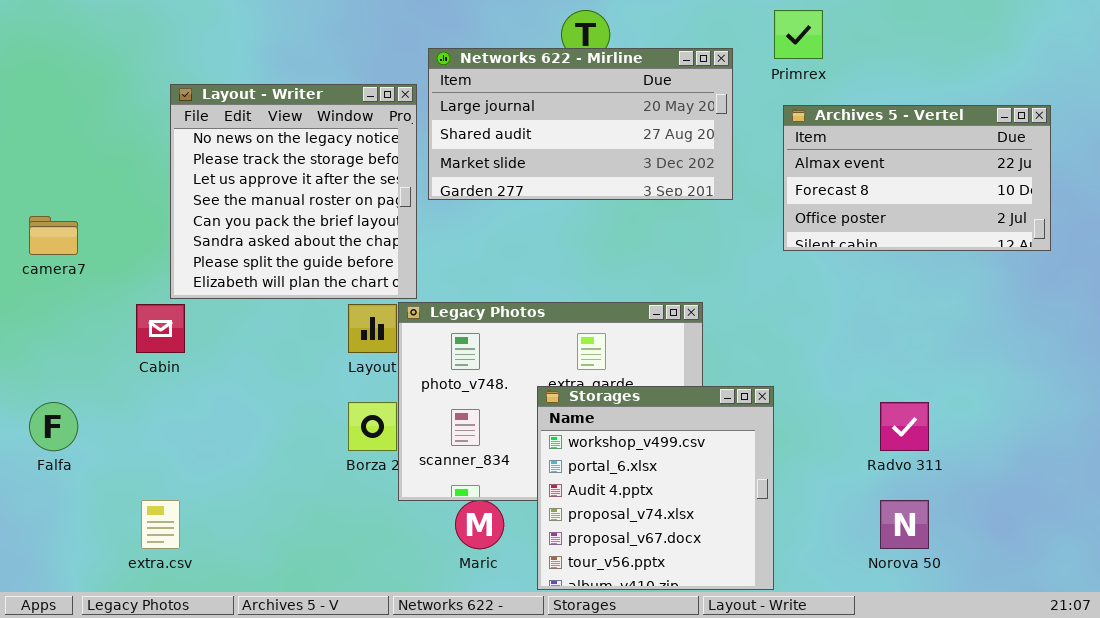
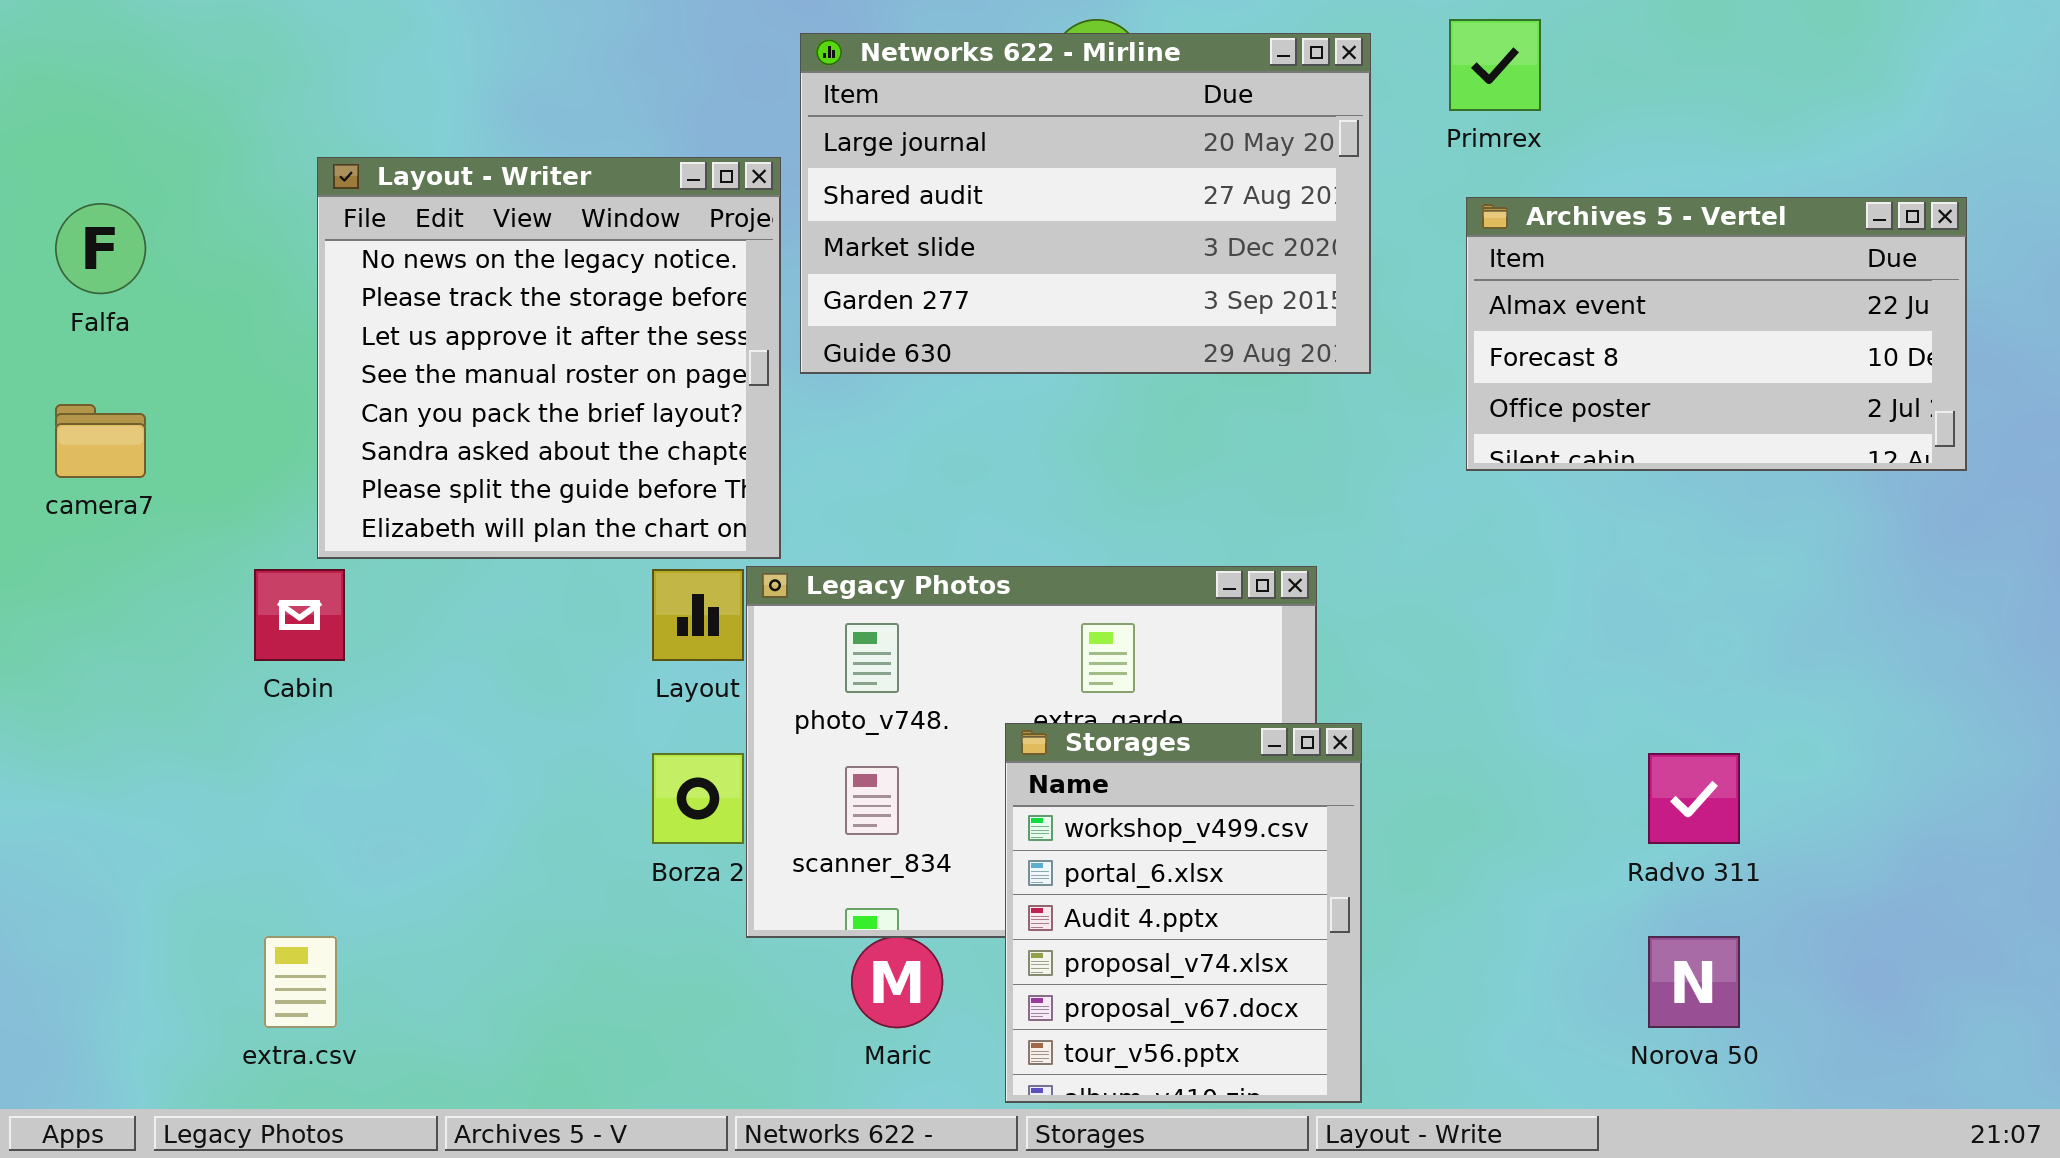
Networks 622 - Mirline: [428,48,733,200] -> [800,33,1371,374], resized
Storages: [537,386,774,590] -> [1005,723,1362,1103], resized
Falfa: [29,402,78,451] -> [55,203,146,294], moved

